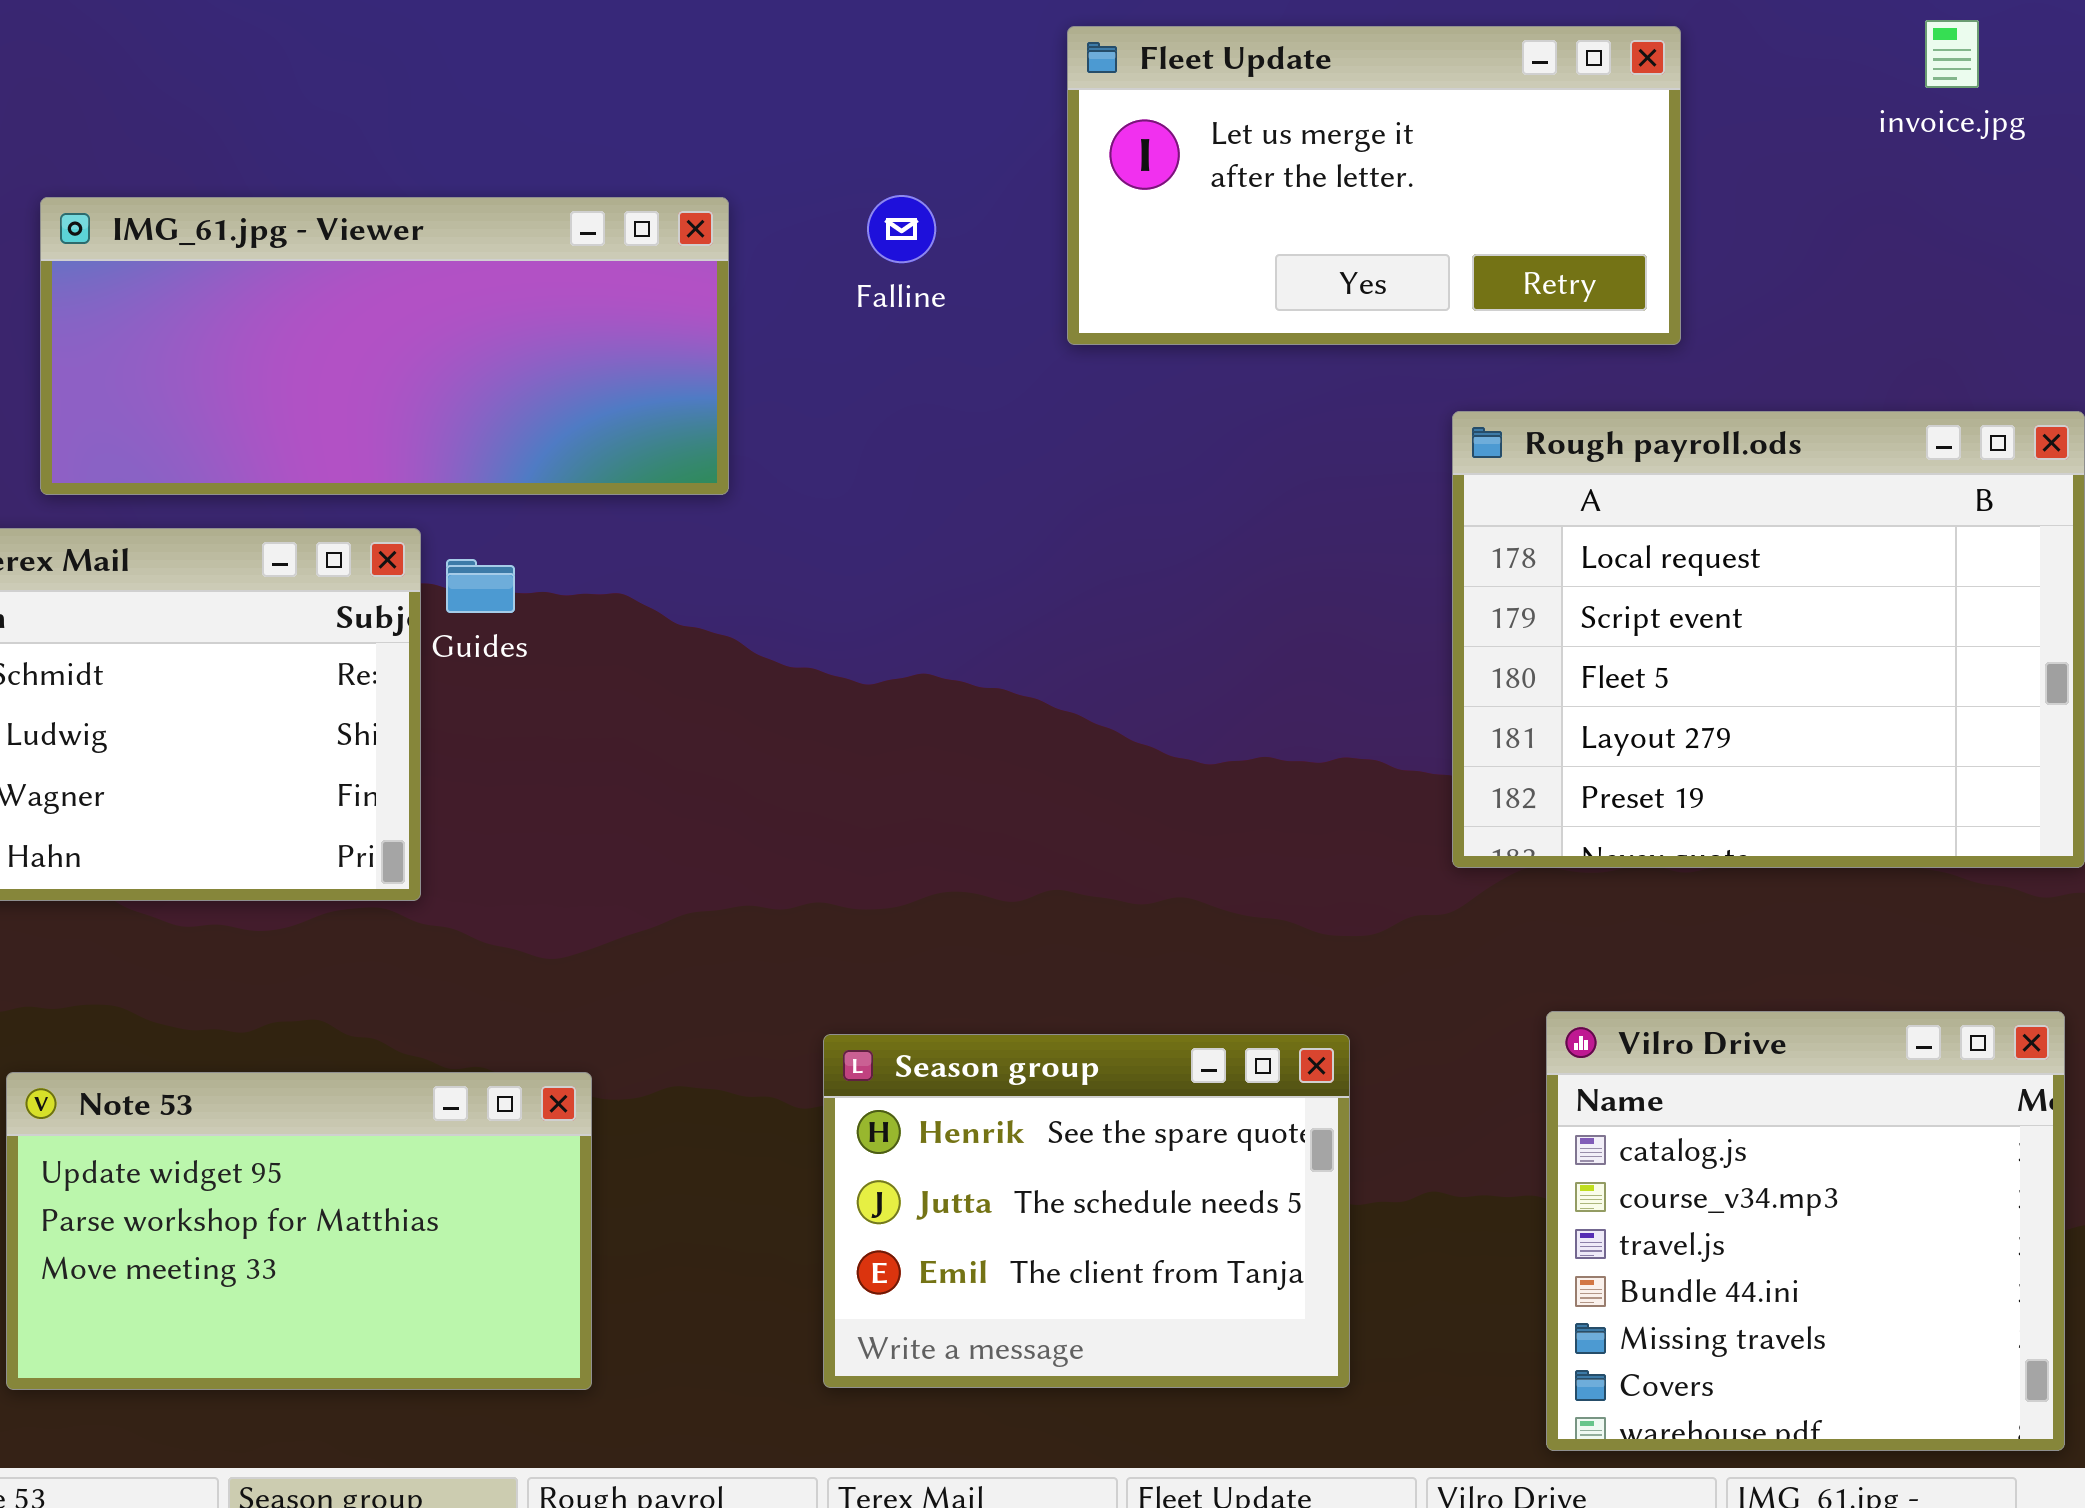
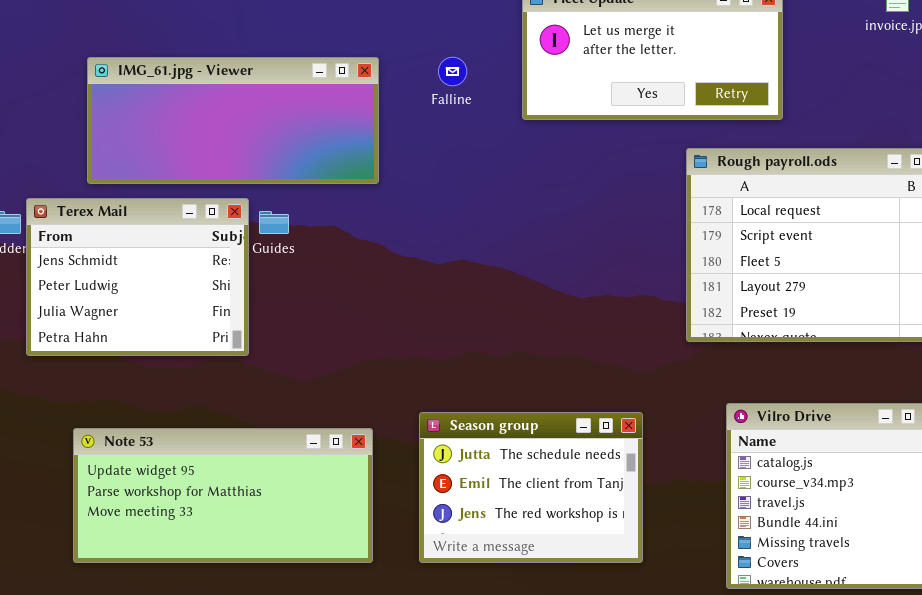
Season group: [823,1034,1350,1388] -> [419,412,643,563], scrolled down 1 row
Note 53: [6,1072,592,1390] -> [73,428,373,563], resized

